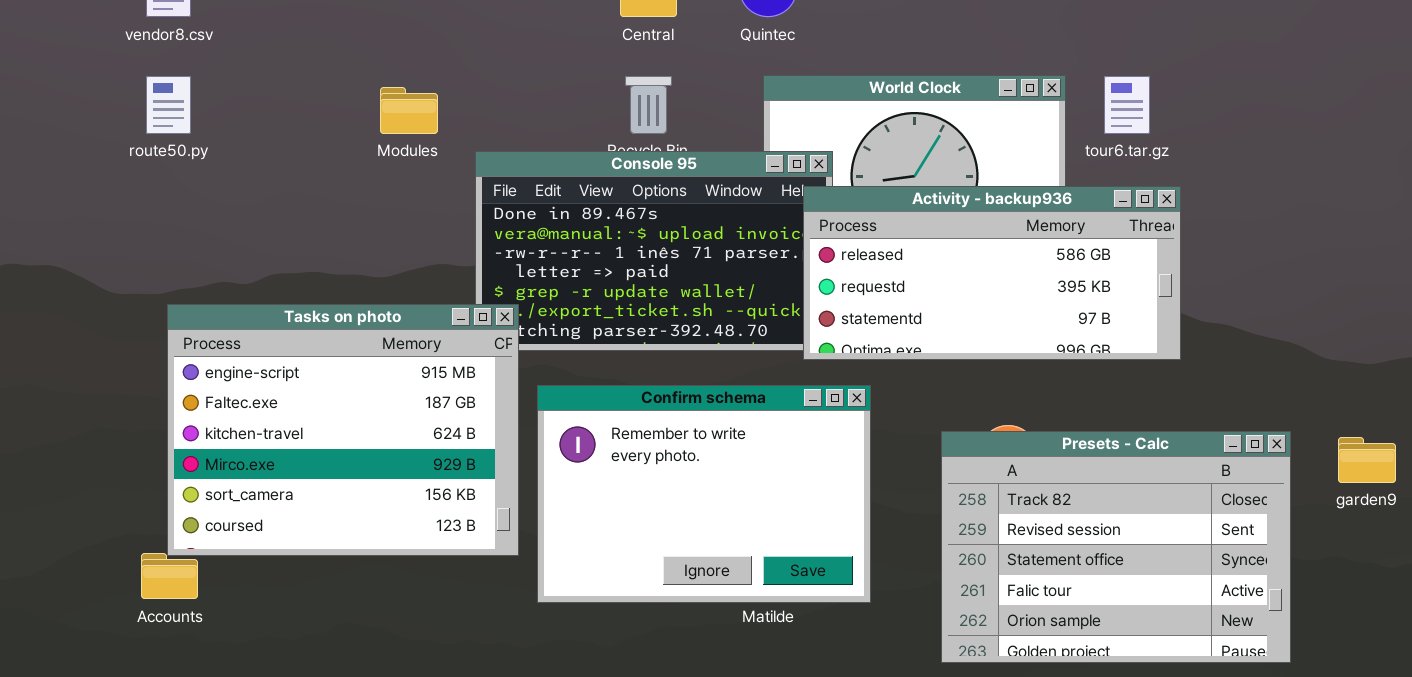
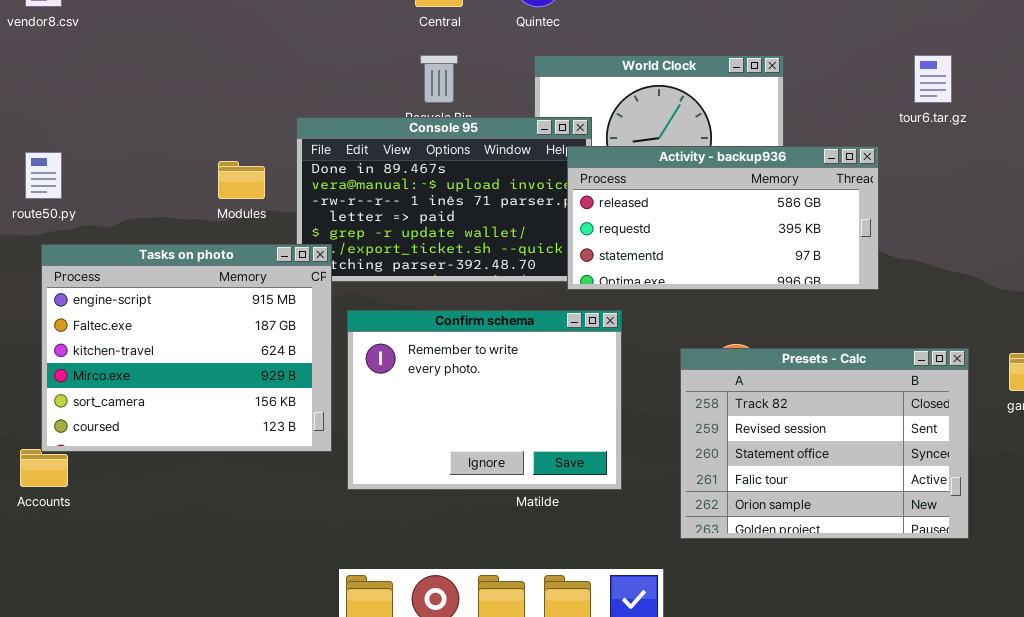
route50.py: [146,76,191,134] -> [25,152,62,199], moved
tour6.tar.gz: [1104,76,1150,134] -> [914,55,952,103], moved
Modules: [380,87,438,134] -> [218,161,265,199], moved

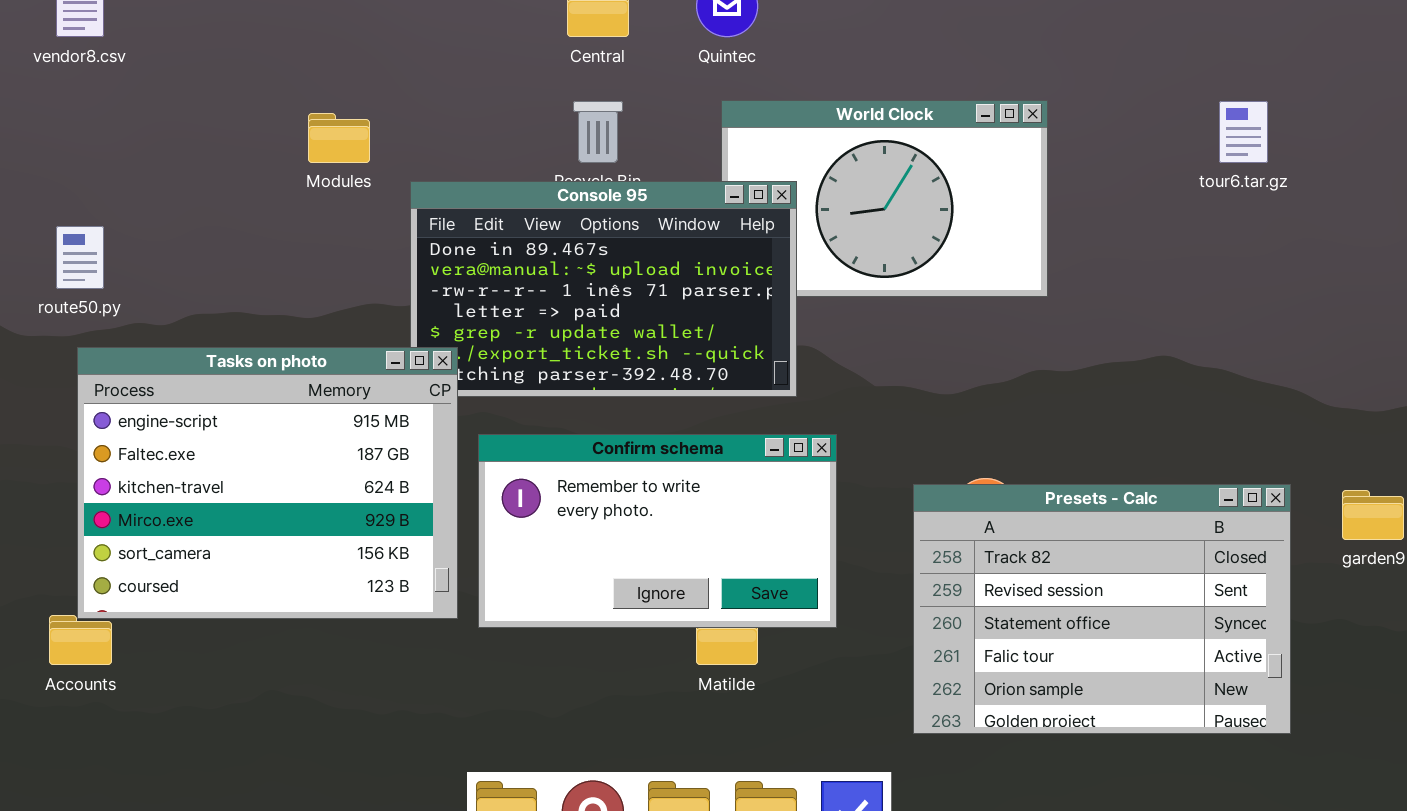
Activity - backup936: [567,146,879,290] -> none, closed
Modules: [218,161,265,199] -> [308,113,370,163], moved
Confirm schema: [347,310,622,490] -> [478,434,837,628], resized

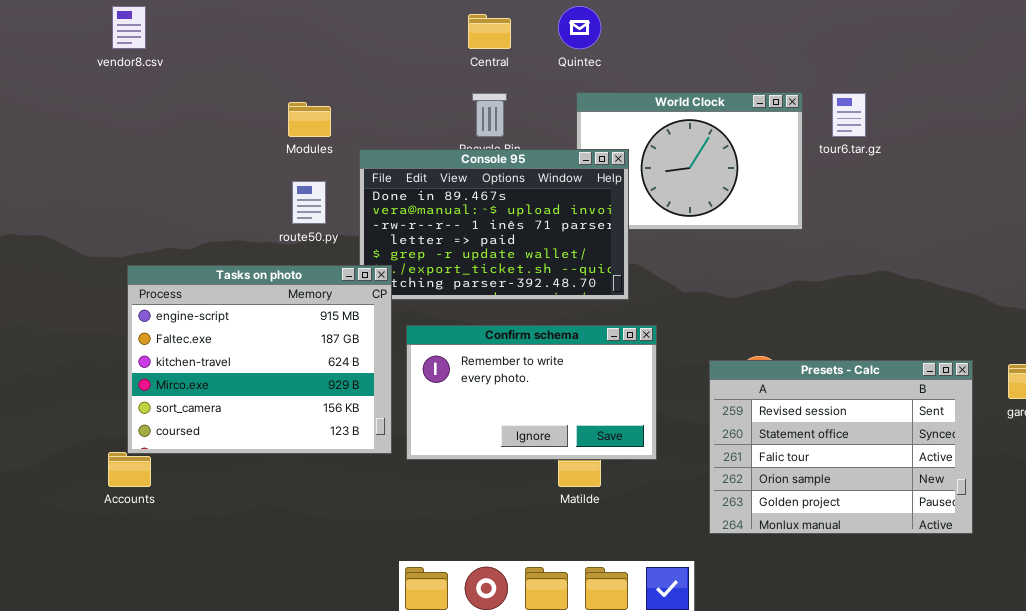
tour6.tar.gz: [1219,101,1268,163] -> [832,93,866,137], moved
route50.py: [56,226,104,289] -> [292,181,326,224], moved
Presets - Calc: [913,484,1291,734] -> [709,360,973,534], scrolled down 1 row

